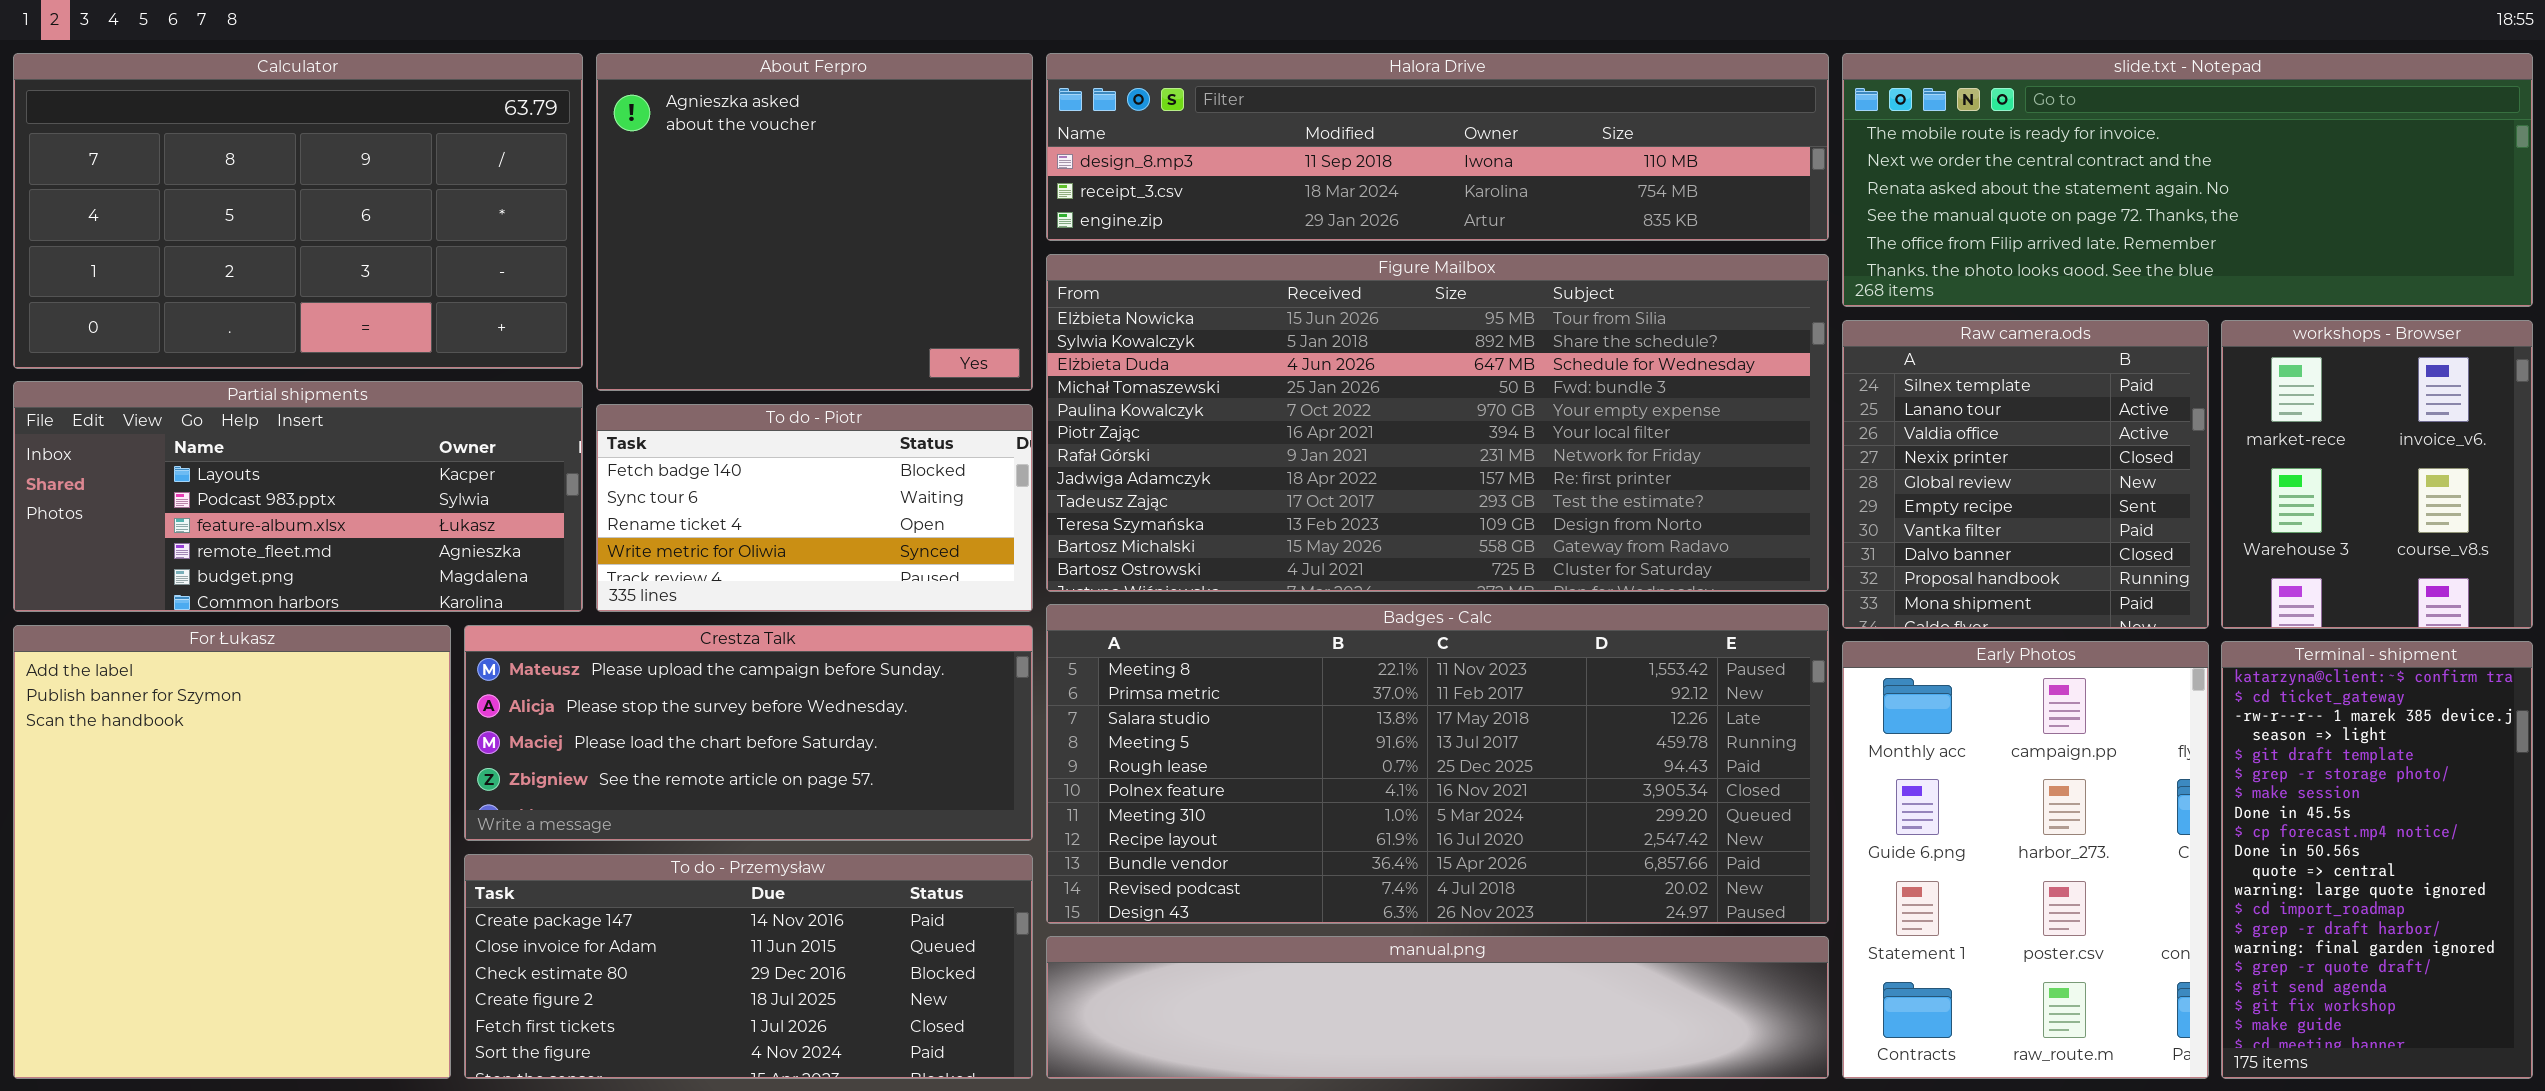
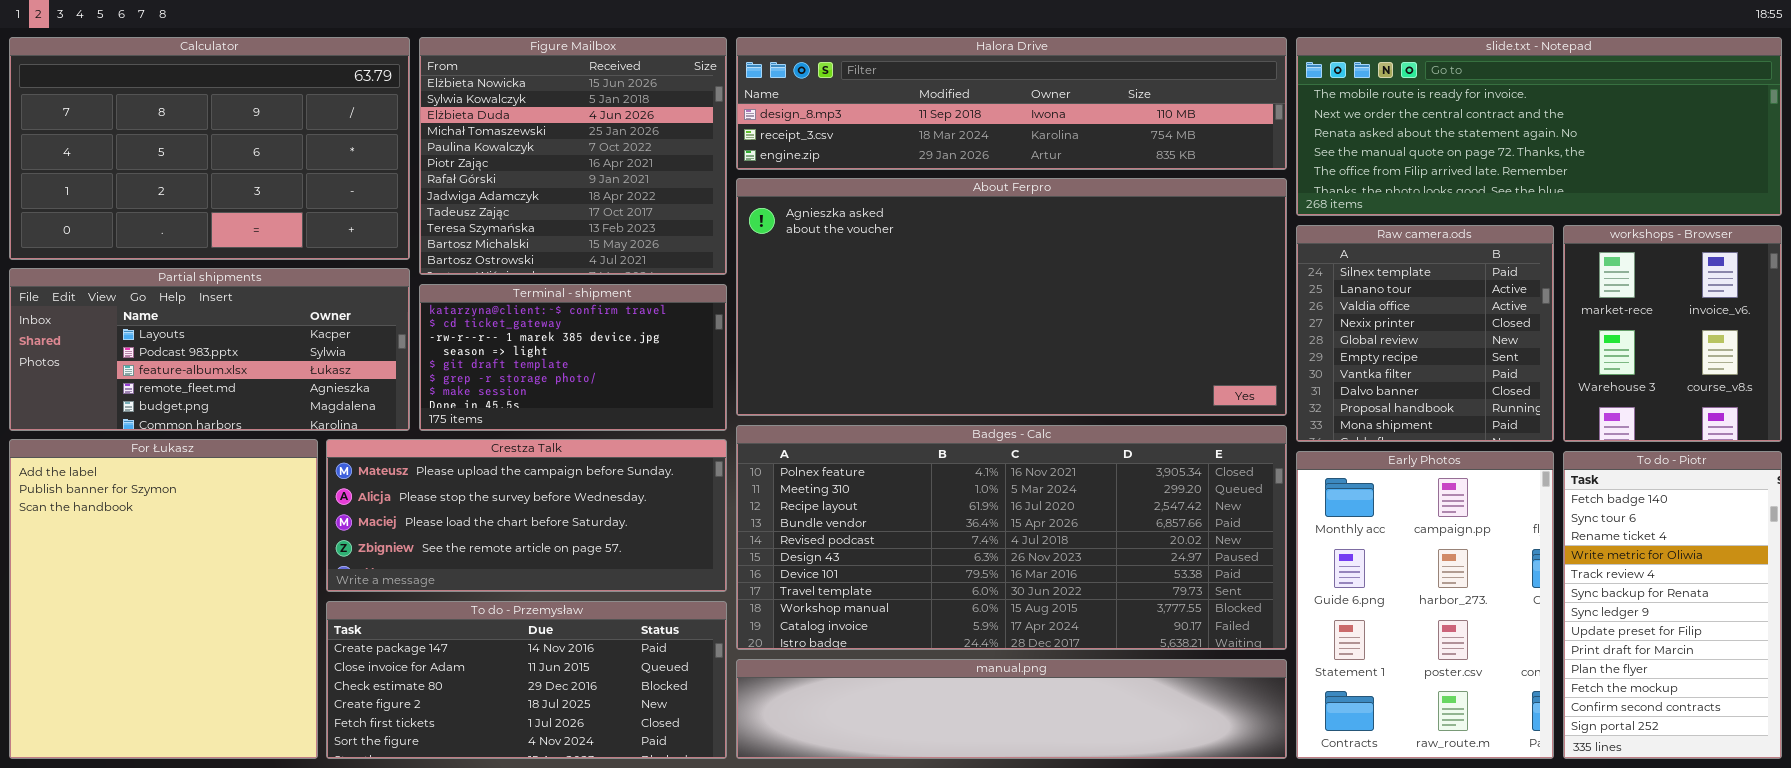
About Ferpro: [596,53,1033,391] -> [736,178,1287,416], moved, resized
Figure Mailbox: [1046,254,1829,592] -> [419,37,727,275], moved, resized
To do - Piotr: [596,404,1033,612] -> [1563,451,1782,759], moved, resized
Badges - Calc: [1046,604,1829,924] -> [736,425,1287,650], scrolled down 5 rows
Terminal - shipment: [2221,641,2533,1079] -> [419,284,727,431], moved, resized

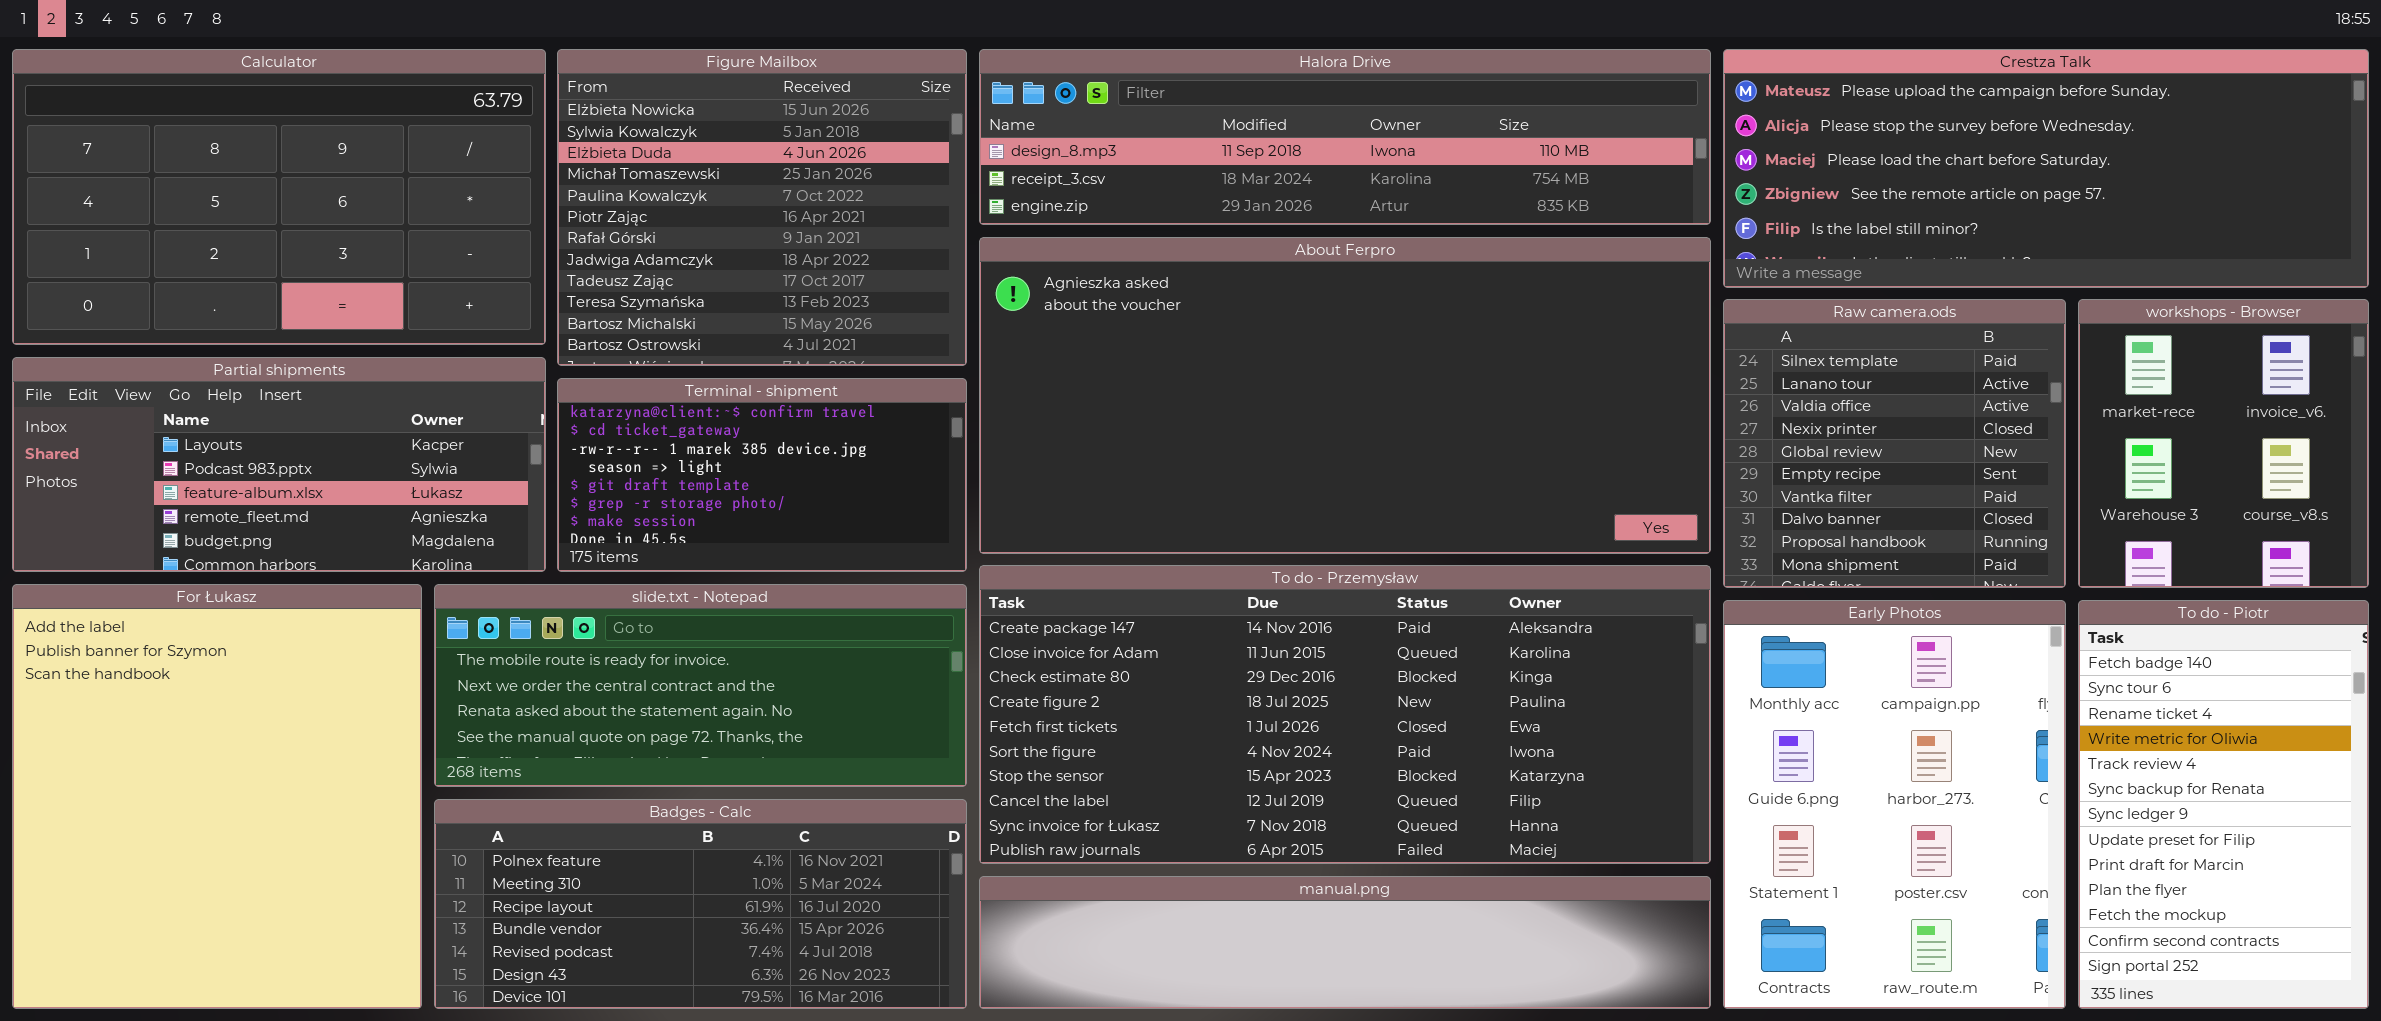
slide.txt - Notepad: [1296,37,1782,216] -> [434,584,967,787], moved, resized
Badges - Calc: [736,425,1287,650] -> [434,799,967,1009], moved, resized
Crestza Talk: [326,439,727,592] -> [1723,49,2369,288], moved, resized
To do - Przemysław: [326,601,727,759] -> [979,565,1711,864], moved, resized

